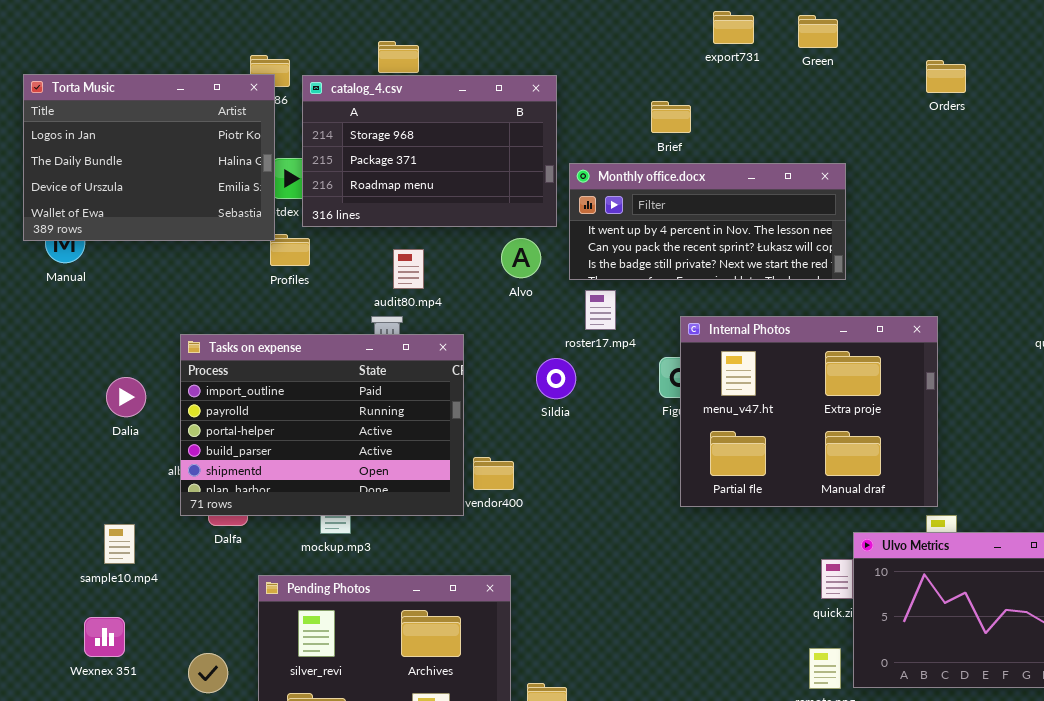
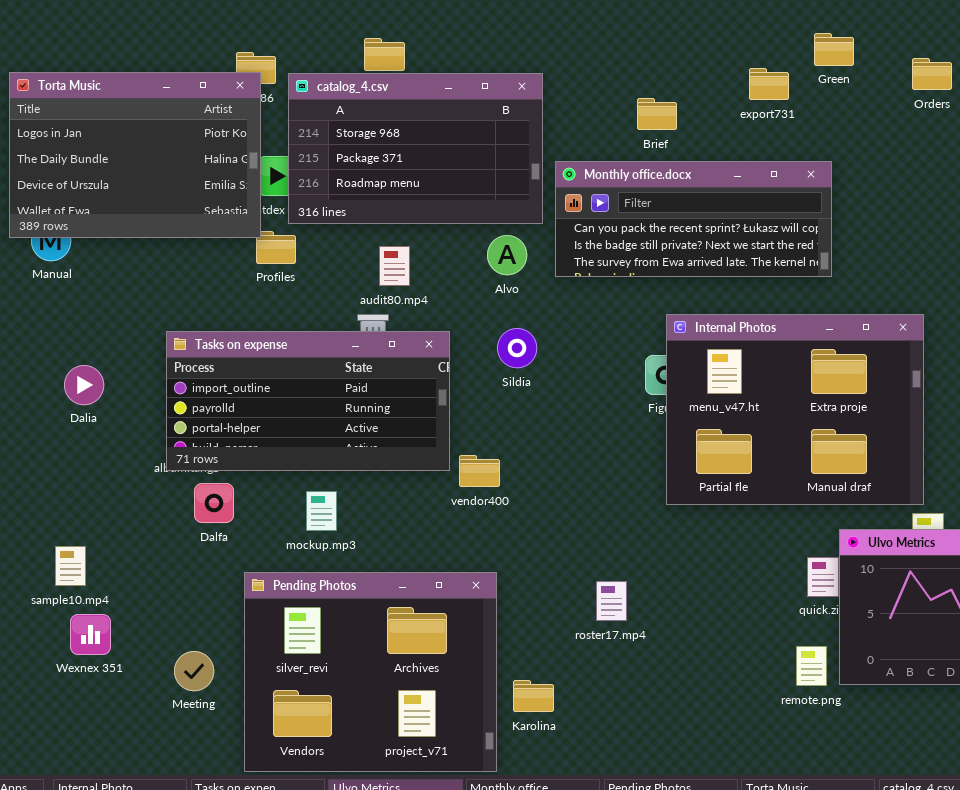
export731: [713,11,754,44] -> [749,68,789,100], moved
Green: [798,15,838,48] -> [814,33,854,66], moved
Monthly office.docx: [569,163,846,280] -> [555,161,832,277], scrolled down 1 row
roster17.mp4: [585,290,616,330] -> [596,581,627,621], moved
Tasks on expense: [180,334,464,516] -> [166,331,450,471], resized
Sildia: [536,358,576,399] -> [497,328,537,368], moved
Dalia: [106,377,146,417] -> [64,365,104,405], moved
sample10.mp4: [104,524,135,564] -> [55,546,86,586], moved

